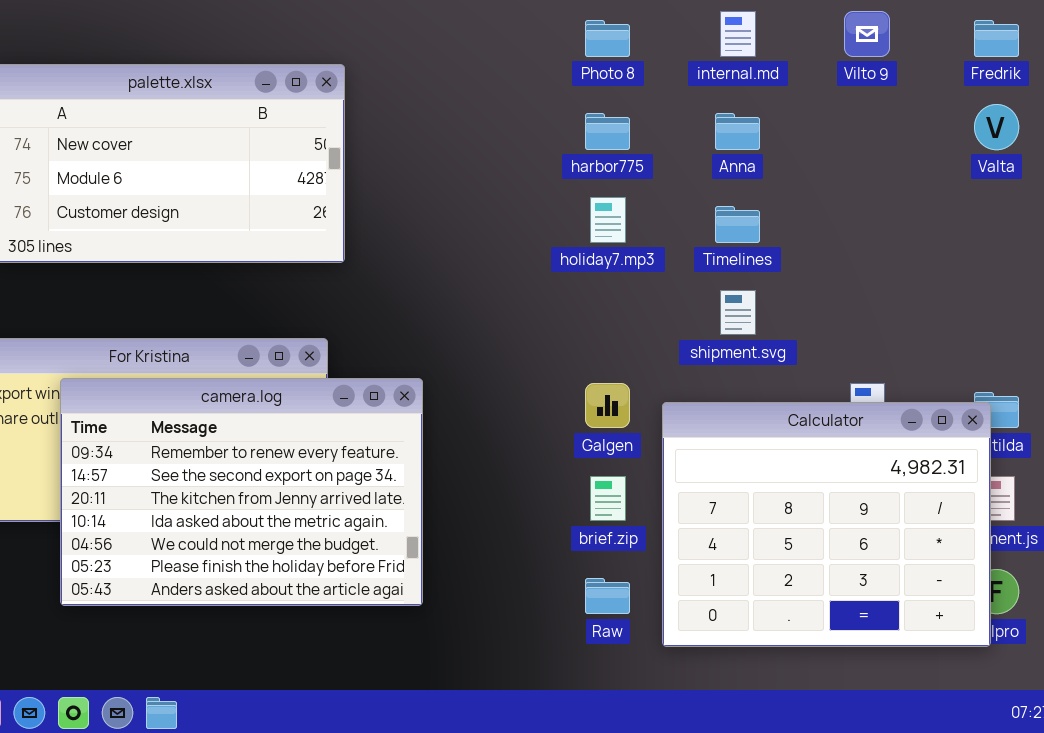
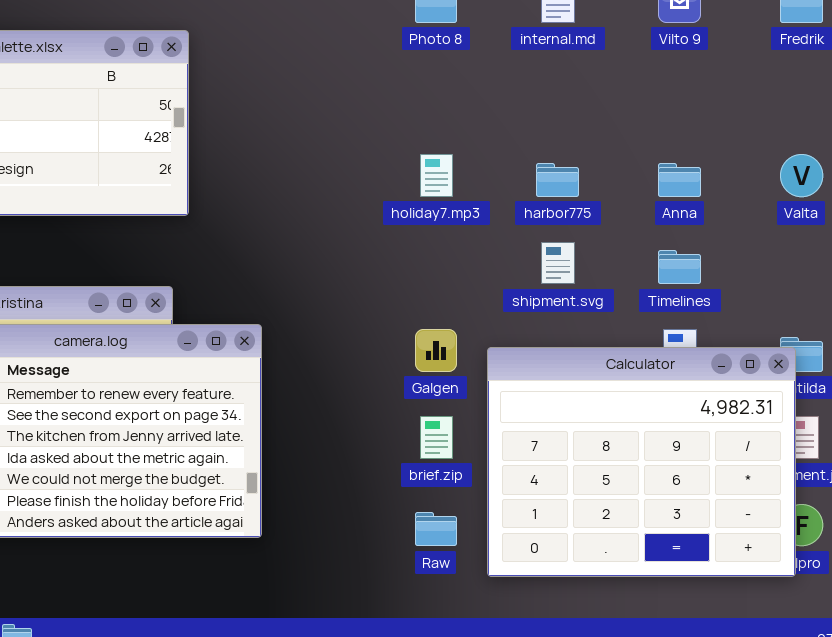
Valta: [974,104,1019,150] -> [780,154,823,197], moved
harbor775: [585,113,630,150] -> [536,163,579,197], moved
Anna: [715,113,760,150] -> [658,163,701,197], moved
Timelines: [715,206,760,243] -> [658,250,701,284], moved

